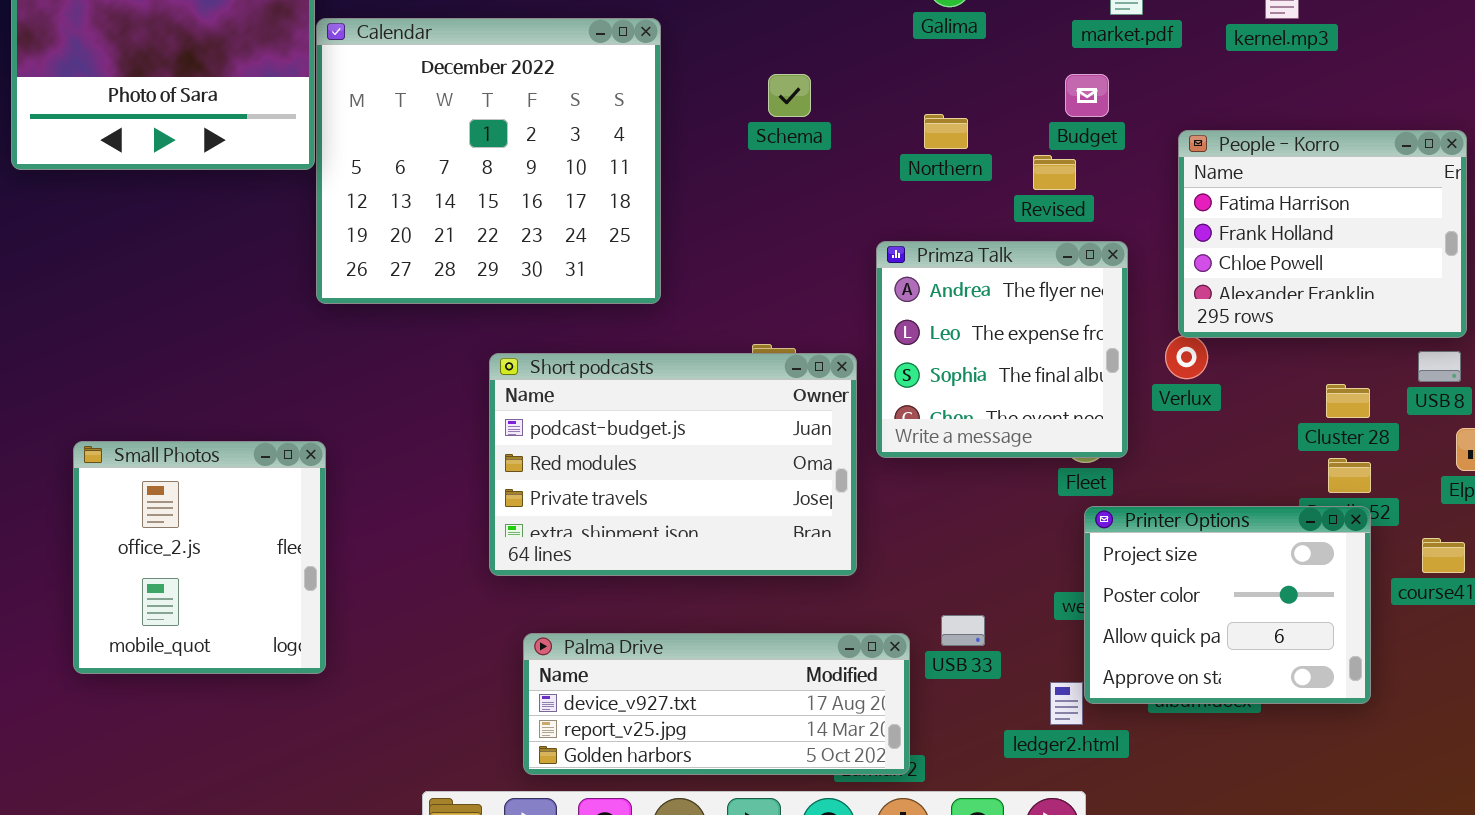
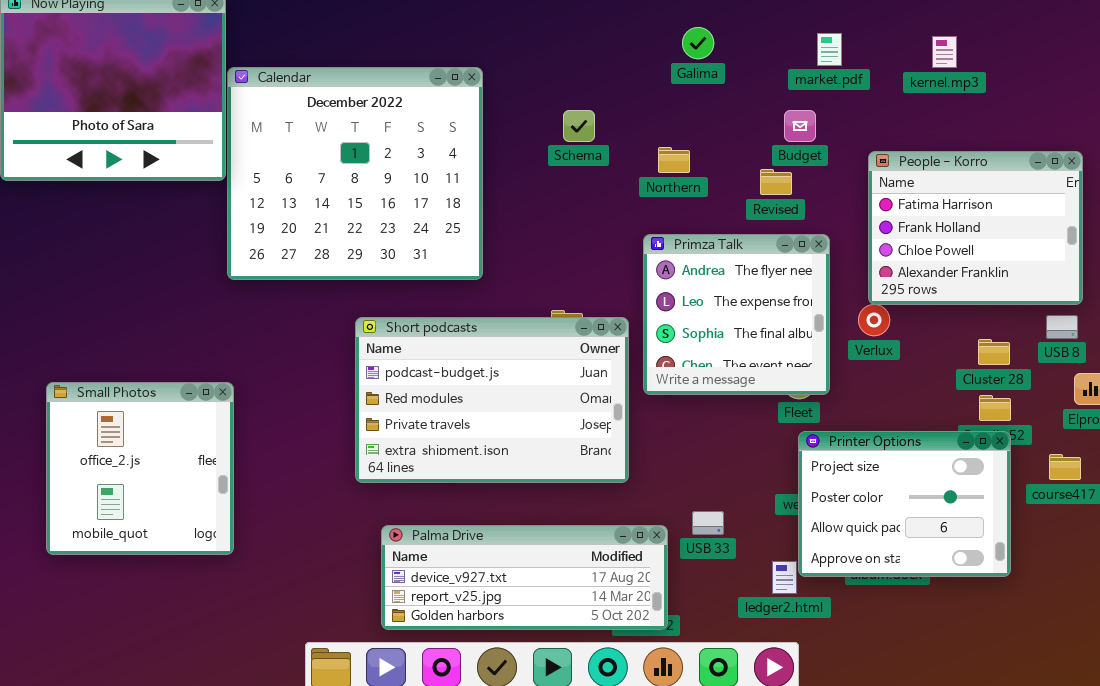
Northern: [924,114,968,149] -> [658,147,690,173], moved

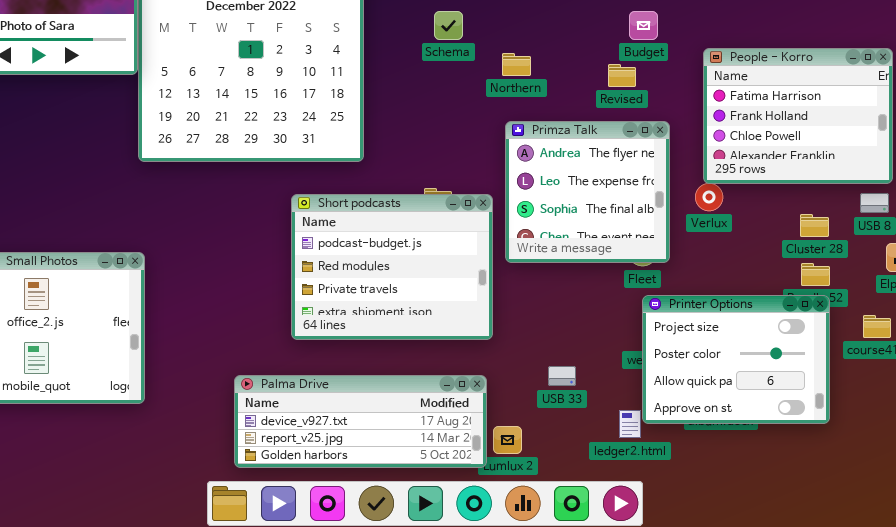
Northern: [658,147,690,173] -> [502,53,531,76], moved
Short podcasts: [355,317,629,483] -> [291,194,493,340], resized
Palma Drive: [381,525,668,630] -> [234,375,487,468], moved

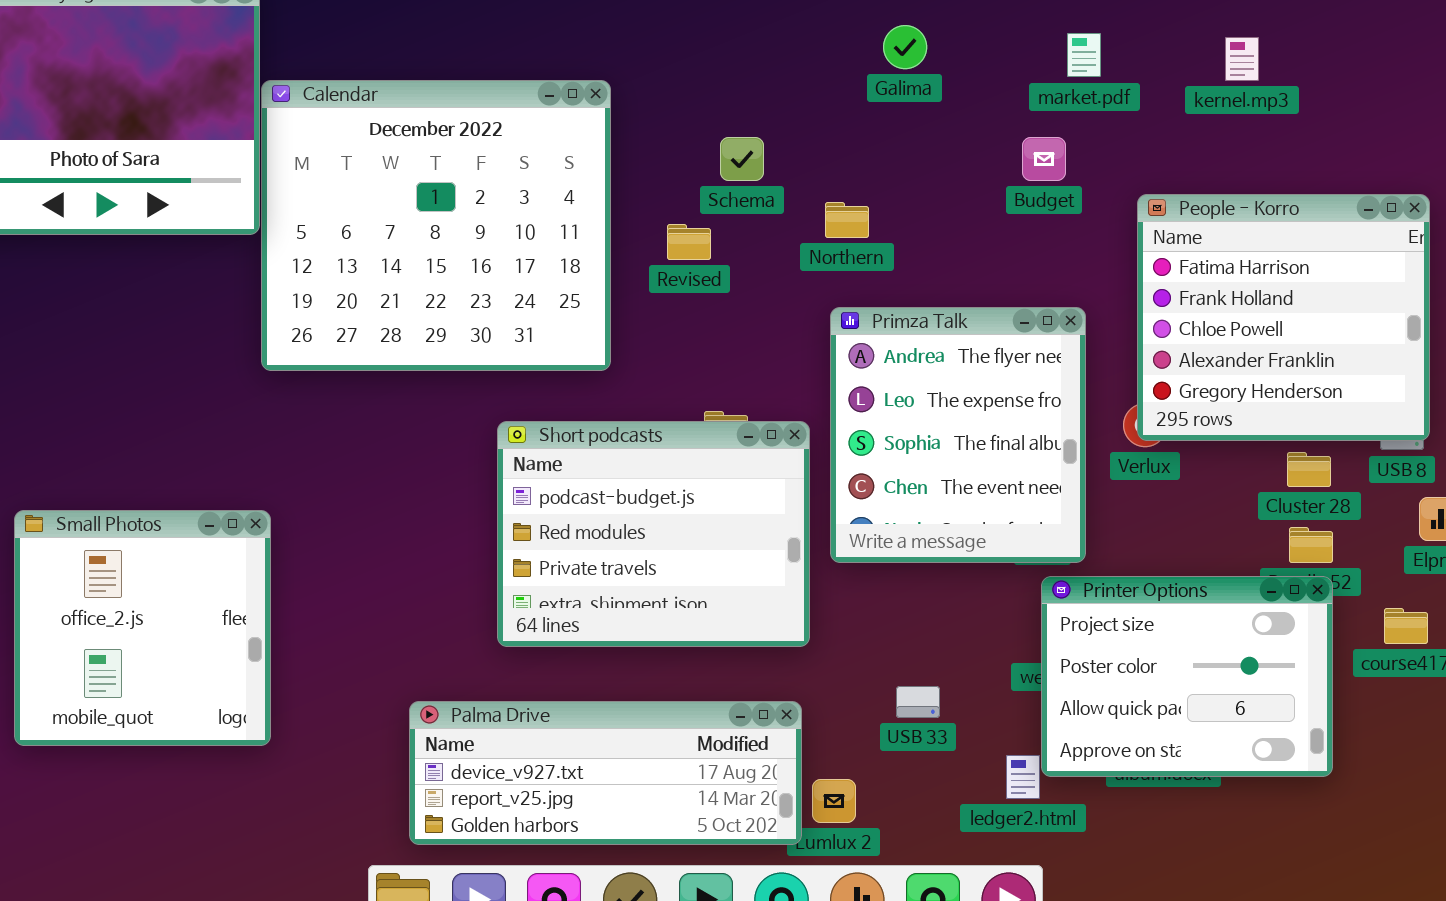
People - Korro: [703,48,893,184] -> [1137,194,1430,441], resized
Revised: [608,64,636,87] -> [667,224,711,260], moved
Primza Talk: [505,121,670,263] -> [830,307,1086,563], resized

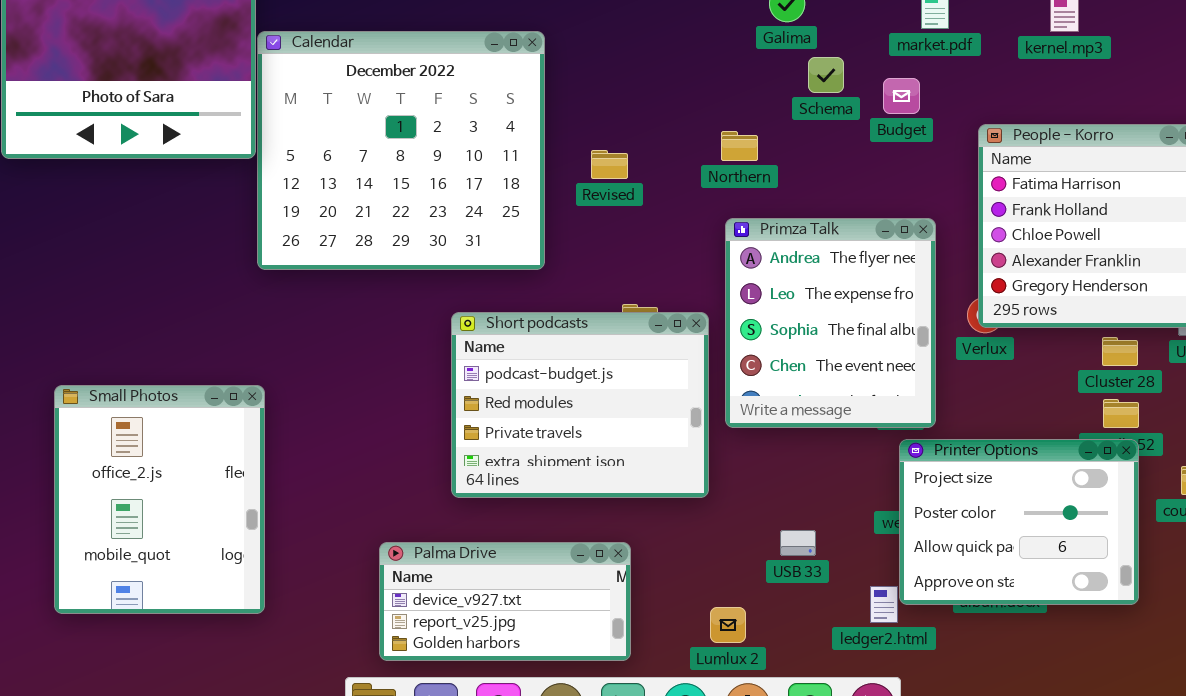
Schema: [720,137,764,181] -> [808,57,844,93], moved
Small Photos: [14,510,271,746] -> [54,385,265,614], resized
Palma Drive: [409,701,802,845] -> [379,542,631,661], resized

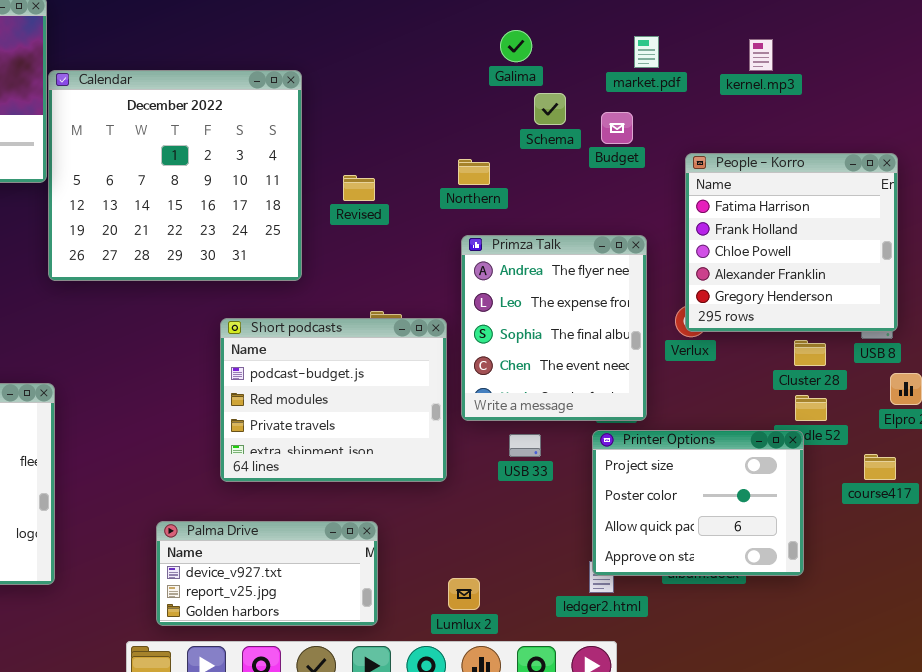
Printer Options: [899,439,1139,605] -> [592,430,804,576], moved
USB 33: [780,530,816,556] -> [509,434,541,457], moved

